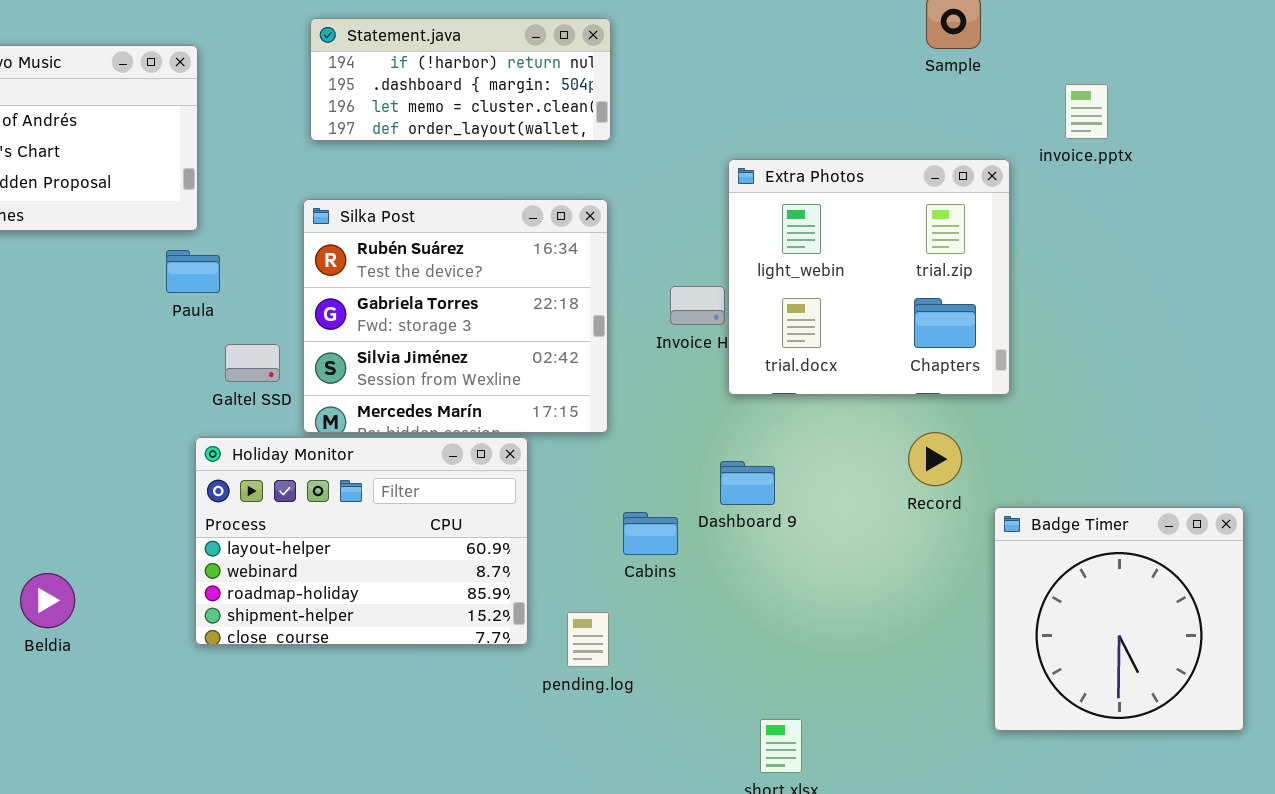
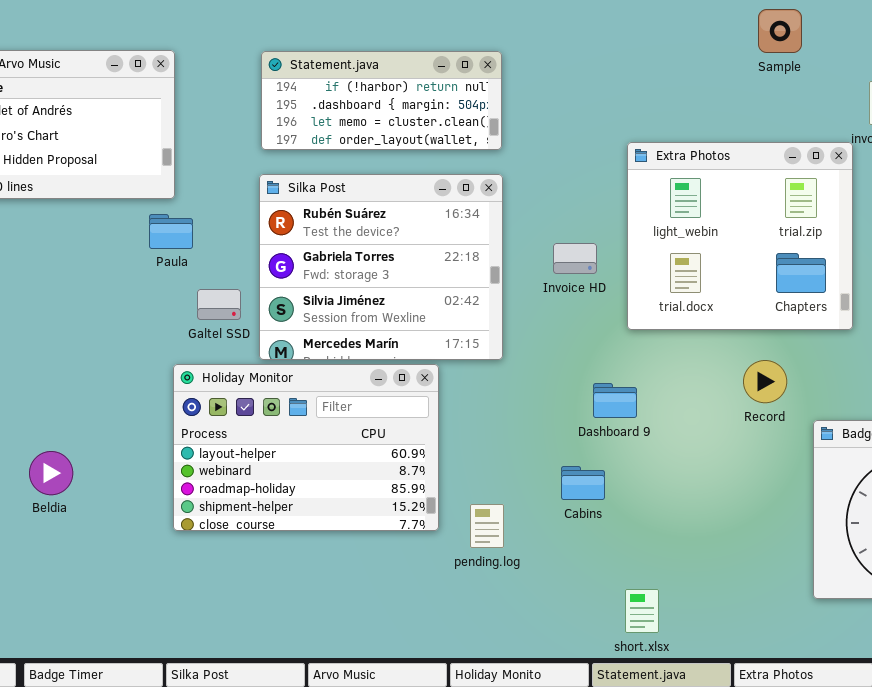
Statement.java: [310,18,611,141] -> [261,51,502,150], moved
Extra Photos: [728,159,1010,395] -> [627,142,853,330], moved
Cabins: [623,512,678,555] -> [561,466,605,500], moved
Beldia: [20,573,75,628] -> [29,451,73,495], moved

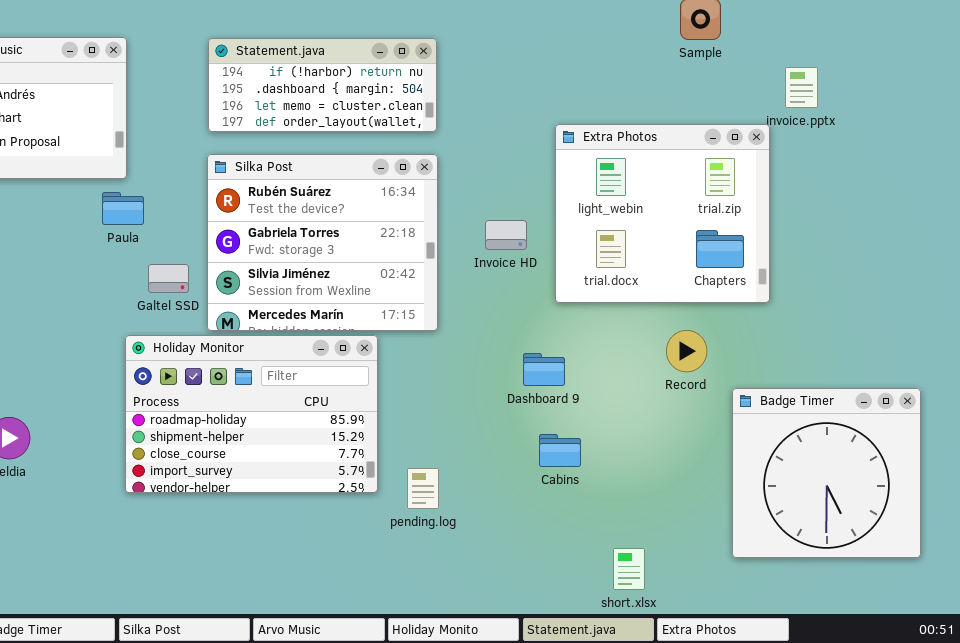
Holiday Monitor: [173,364,439,531] -> [125,335,378,493], scrolled down 2 rows
Cabins: [561,466,605,500] -> [539,434,581,467], moved
short.xlsx: [625,589,659,633] -> [613,548,645,590], moved

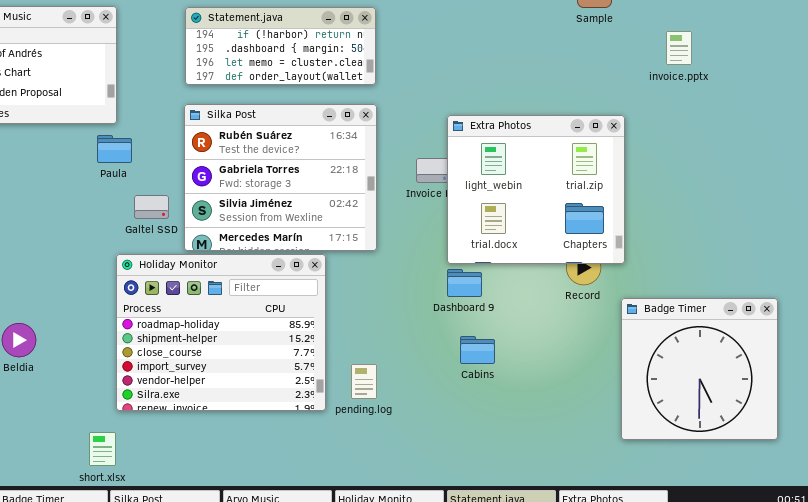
Extra Photos: [555,124,770,303] -> [447,115,625,264], moved
Holiday Monitor: [125,335,378,493] -> [116,254,326,411], resized
short.xlsx: [613,548,645,590] -> [89,432,116,466], moved

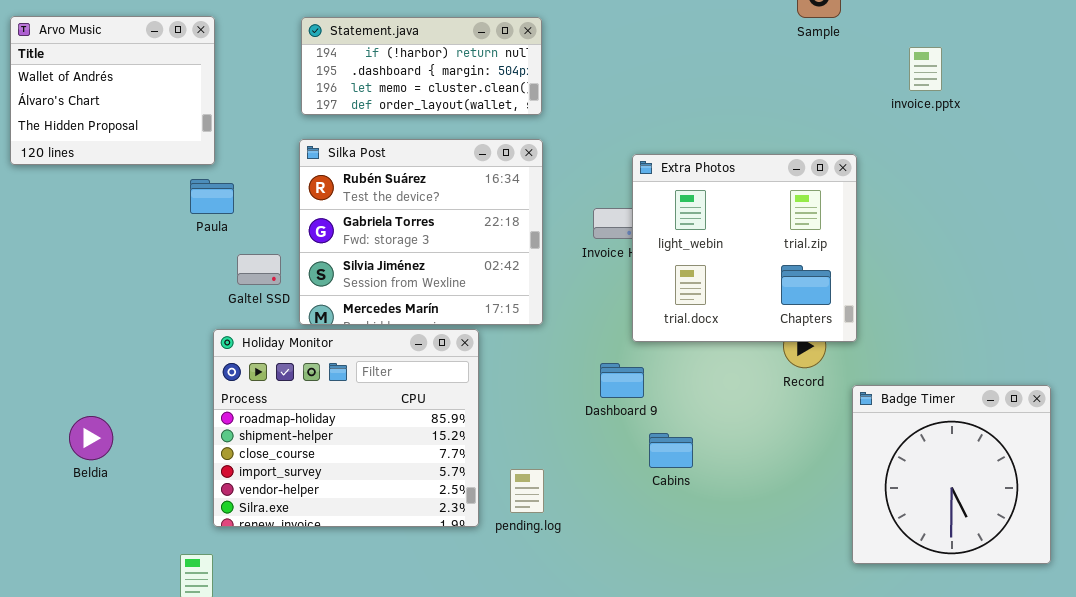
Dashboard 9: [447,269,482,297] -> [600,363,644,398], moved

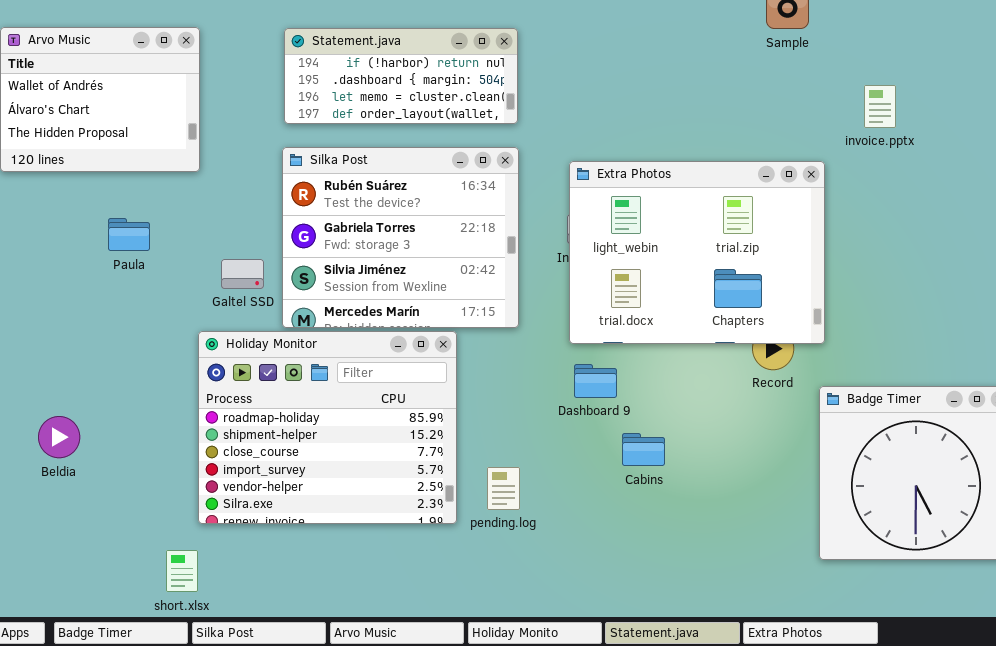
invoice.pptx: [909,47,942,91] -> [864,85,896,128], moved
Extra Photos: [632,154,857,342] -> [569,161,825,344], resized
Paula: [190,179,234,214] -> [108,218,150,251], moved
Beldia: [69,416,113,460] -> [38,416,80,458], moved

